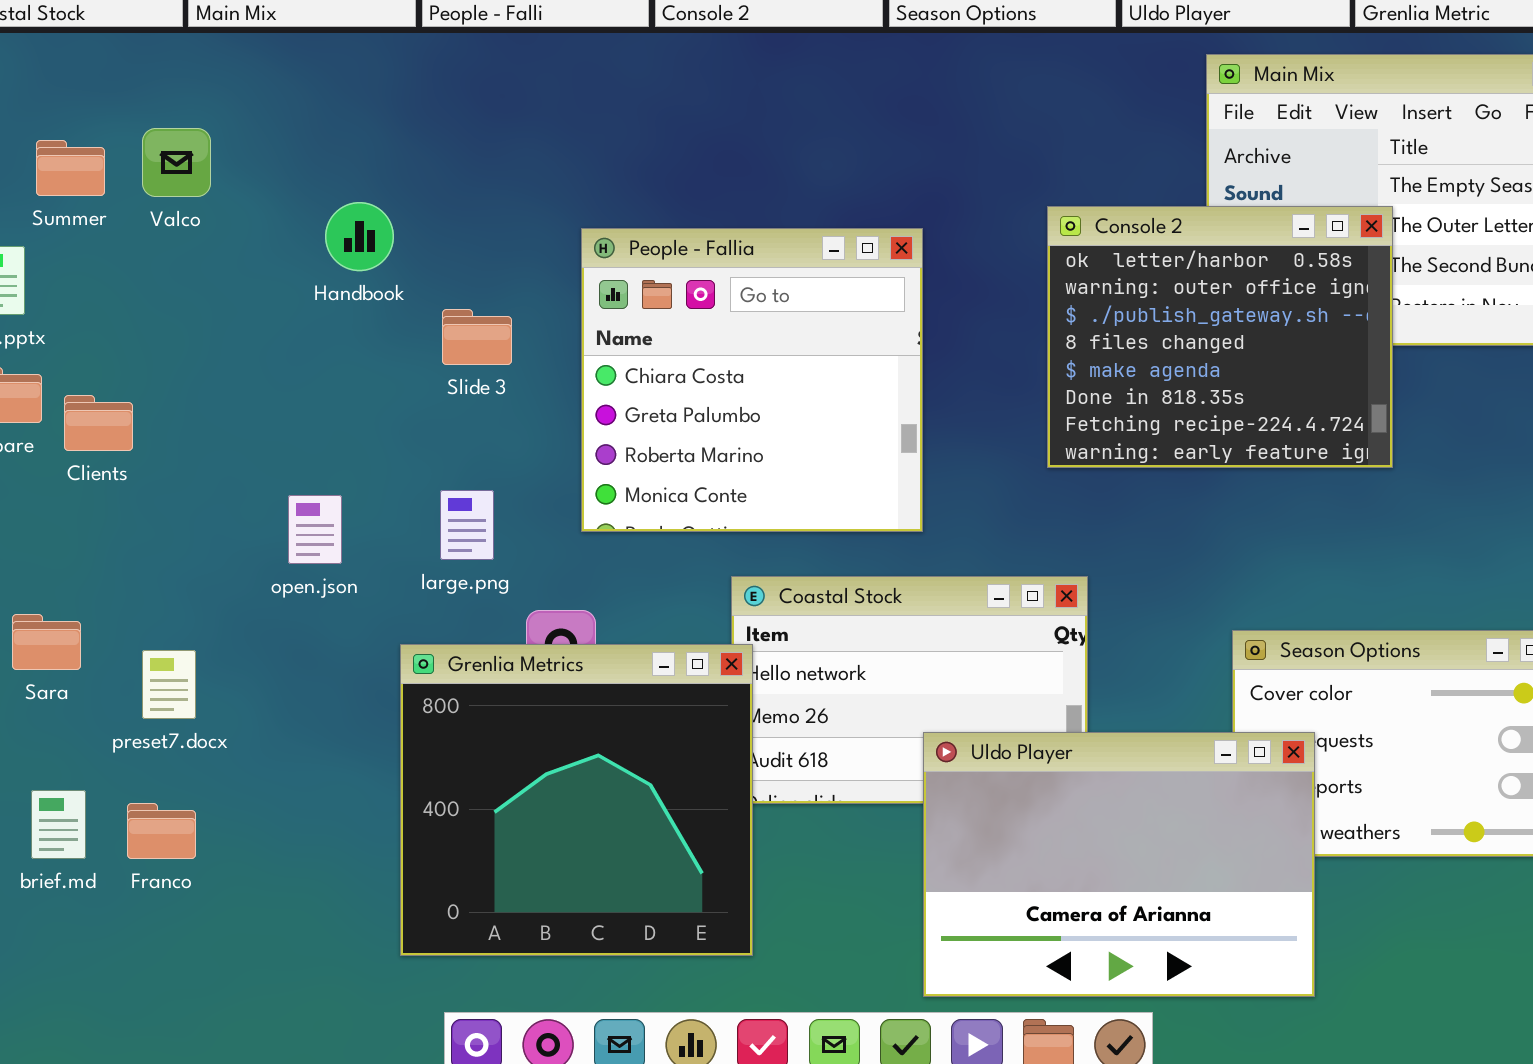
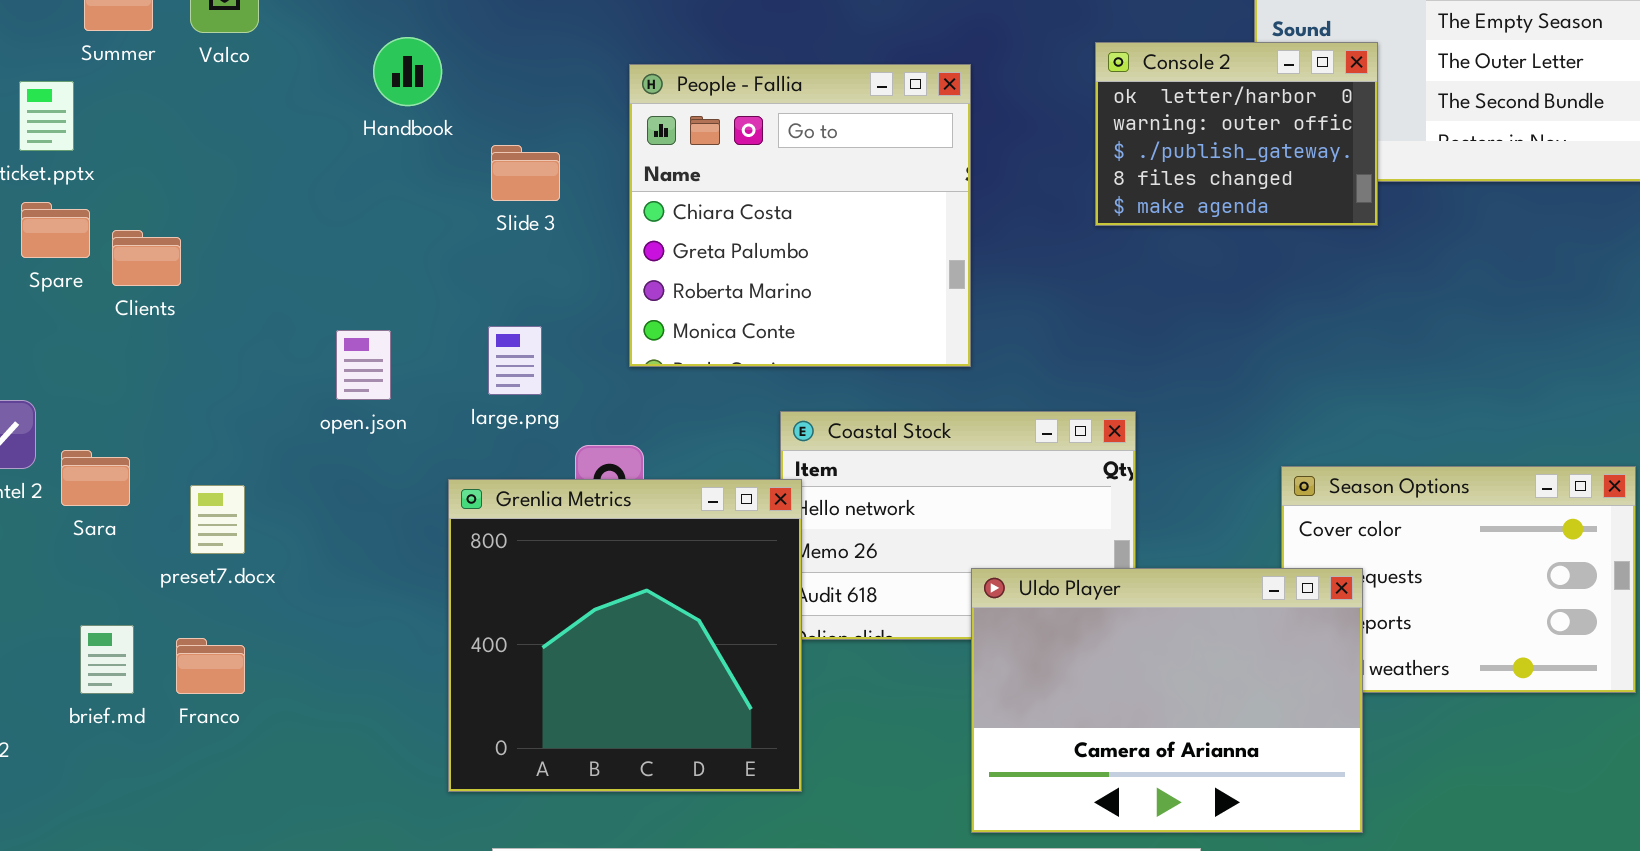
Console 2: [1047,206,1393,468] -> [1095,42,1378,226], resized

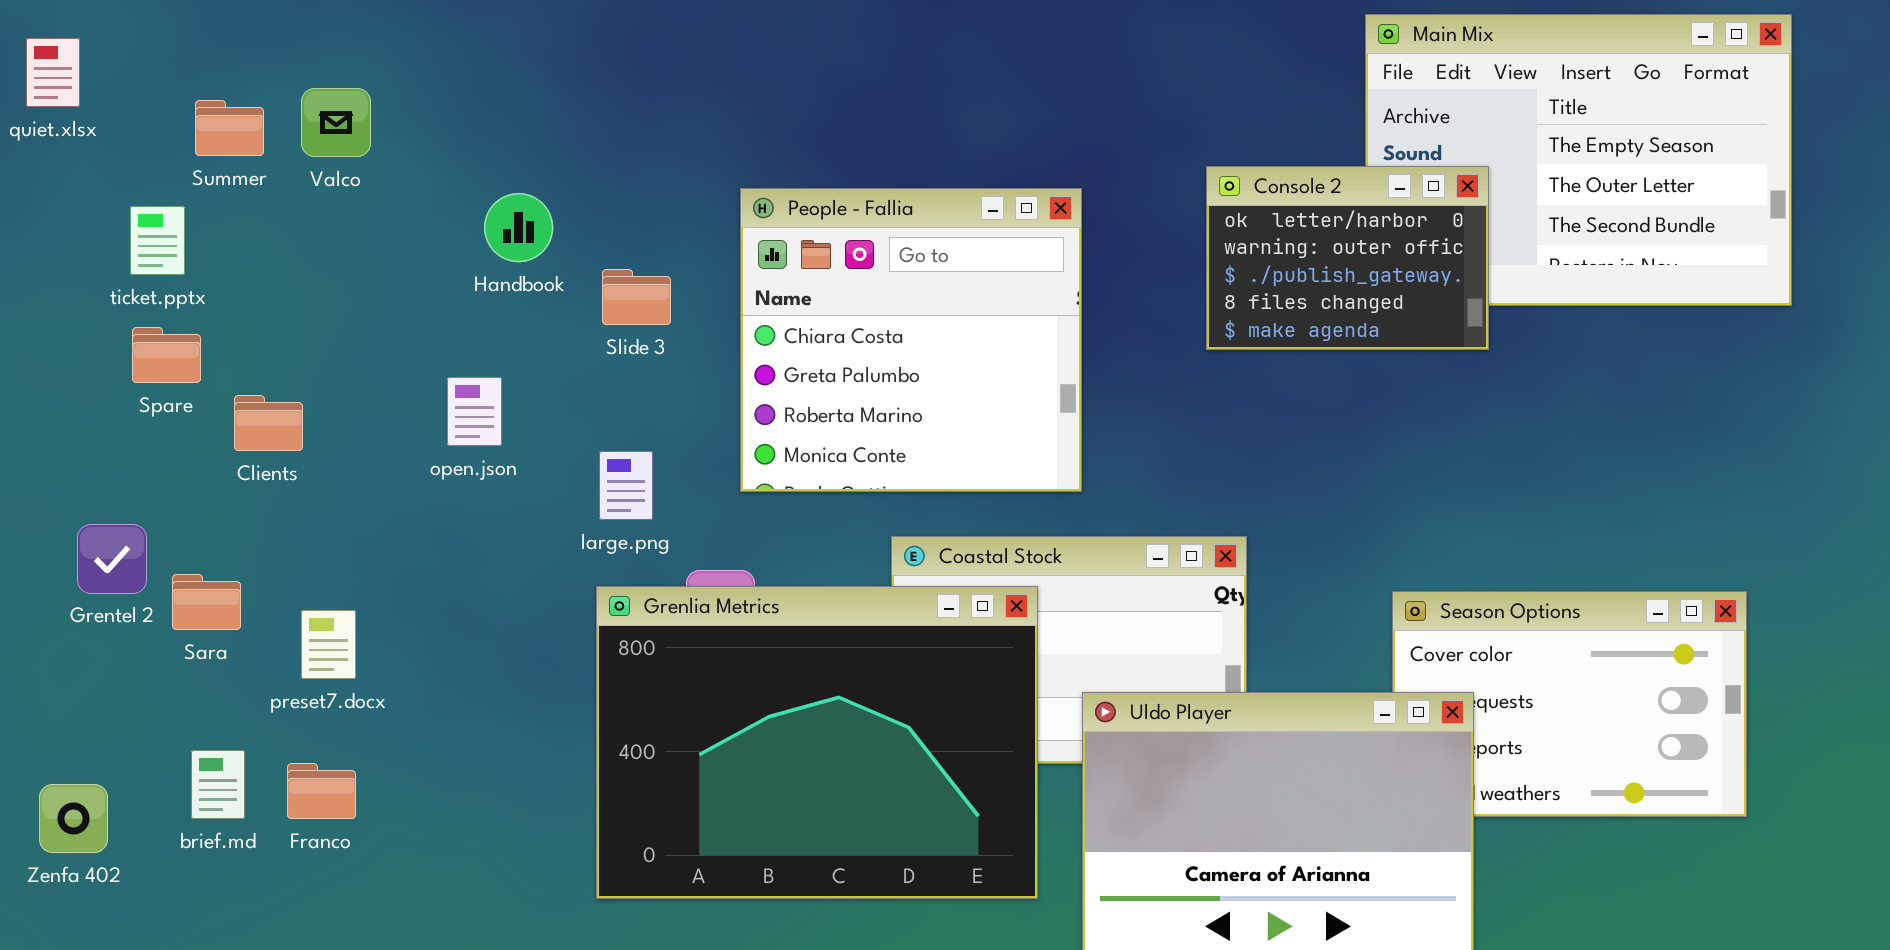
Handbook: [373,37,442,106] -> [484,193,553,262], moved
Clients: [112,230,181,286] -> [234,395,303,451], moved
open.json: [336,330,391,400] -> [447,377,502,446], moved
Grenlia Metrics: [448,479,802,792] -> [596,586,1038,899], moved, resized

